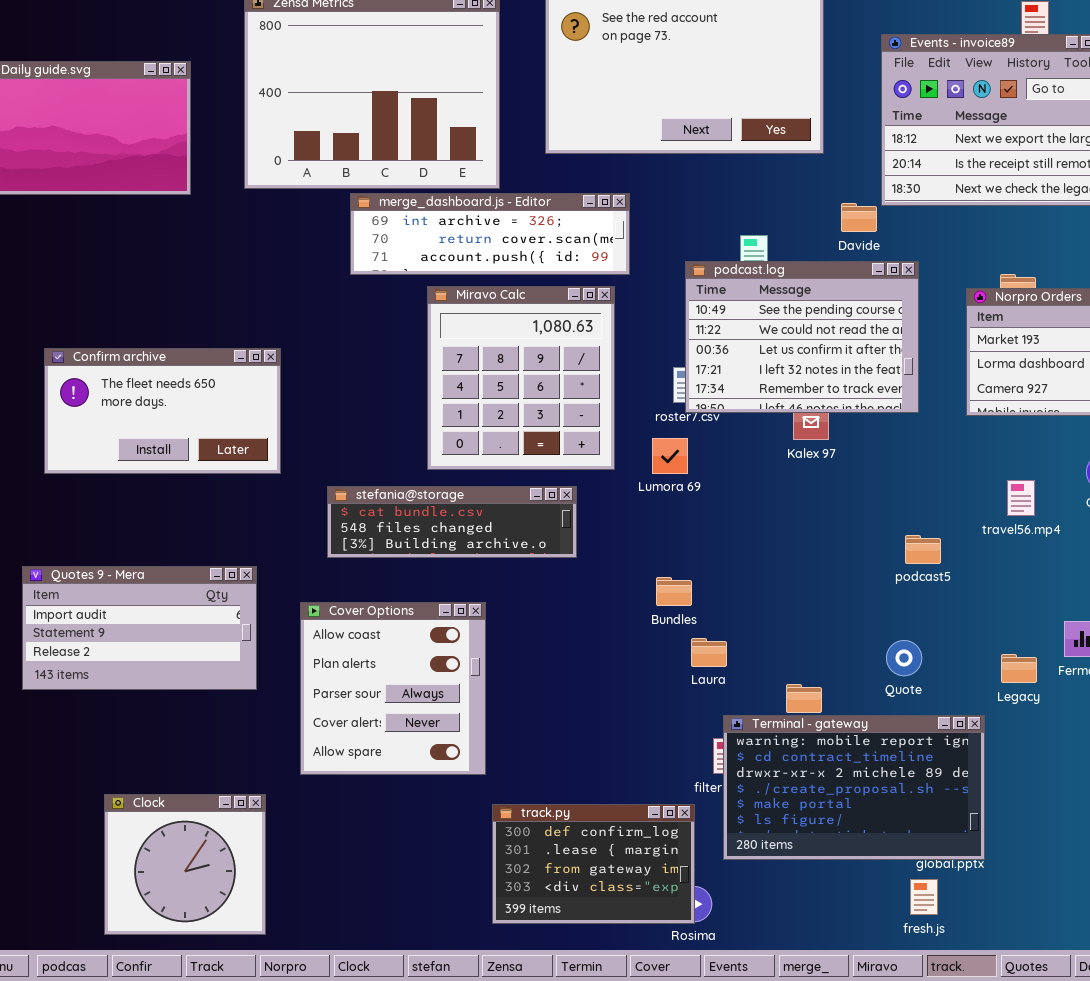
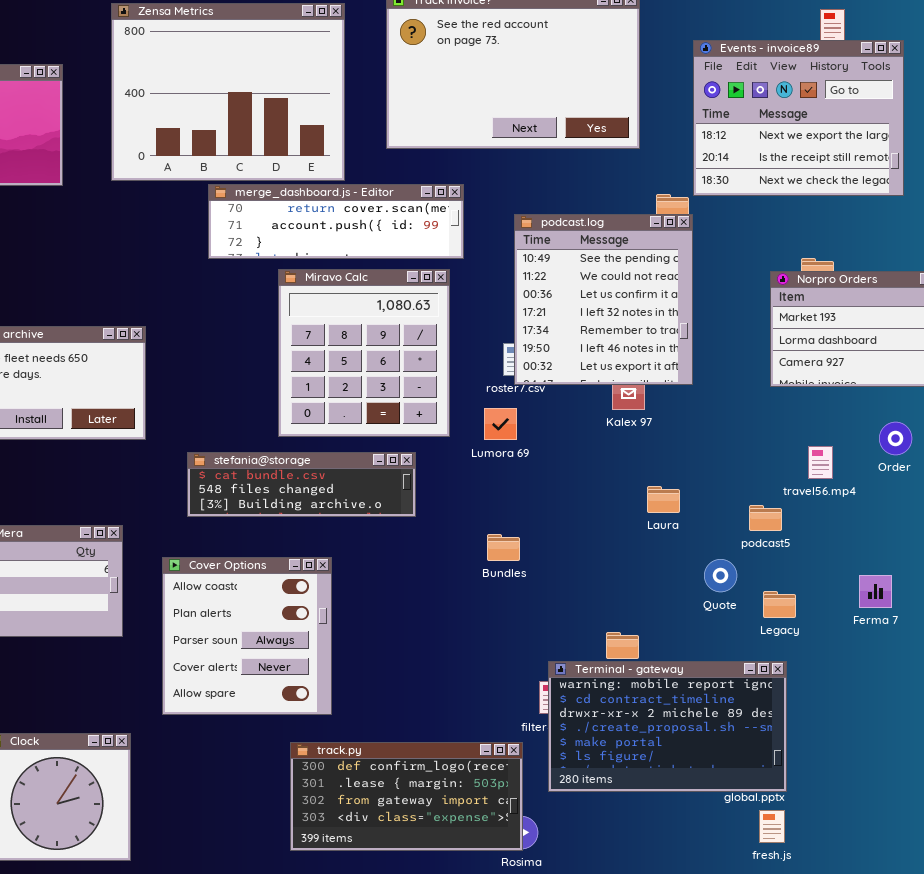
merge_dashboard.js - Editor: [350,193,630,275] -> [208,184,464,259], scrolled down 1 row
podcast.log: [685,261,919,413] -> [514,214,693,385], resized
podcast5: [905,535,941,564] -> [749,505,782,531], moved
Laura: [691,638,727,667] -> [647,486,680,513], moved
Quote: [886,640,922,676] -> [704,559,737,592], moved
Legacy: [1001,654,1037,683] -> [763,591,796,618], moved
track.py: [492,804,695,924] -> [290,742,523,851], resized
fresh.js: [910,879,938,915] -> [759,810,785,843], moved

